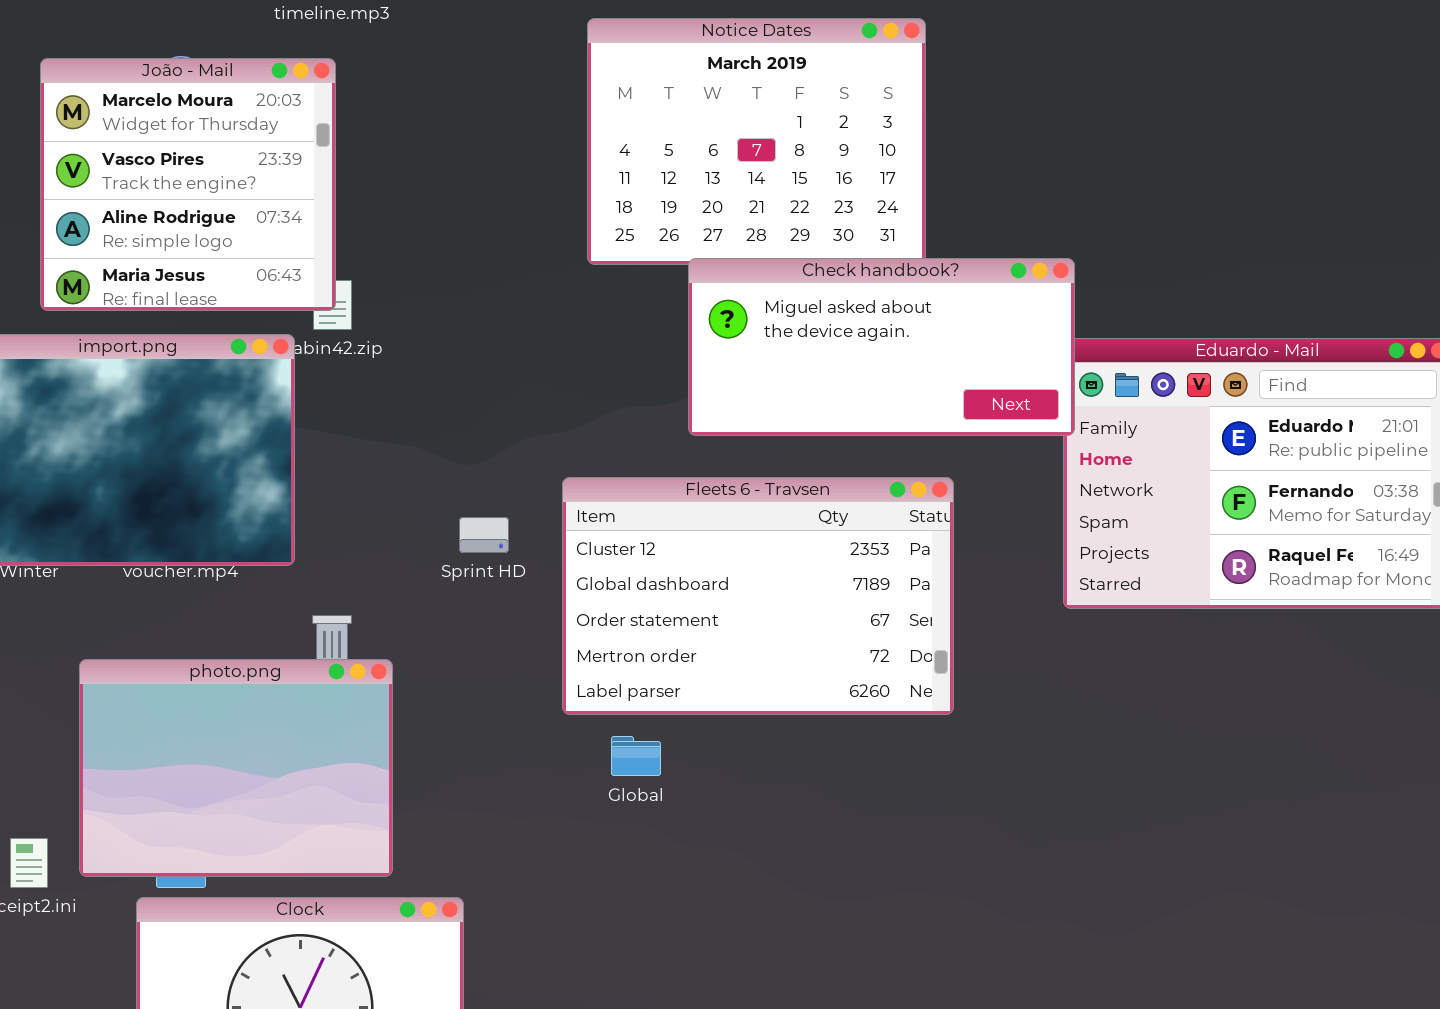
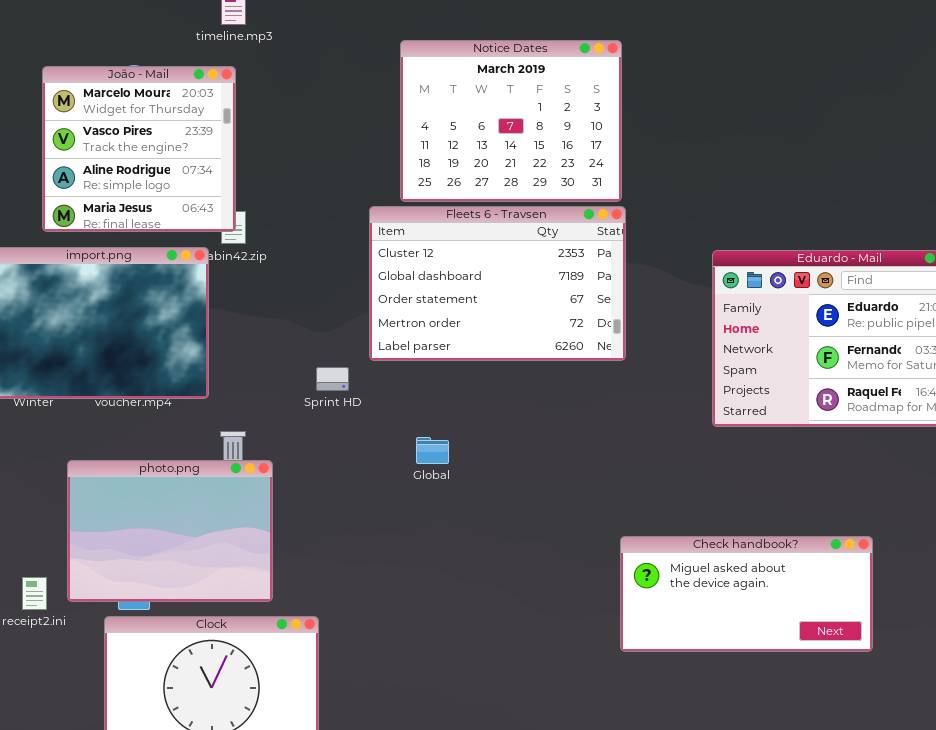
Check handbook?: [688,258,1075,436] -> [620,536,873,652], moved
Fleets 6 - Travsen: [562,477,954,715] -> [369,206,626,361], moved
Global: [611,736,661,776] -> [416,437,449,464], moved

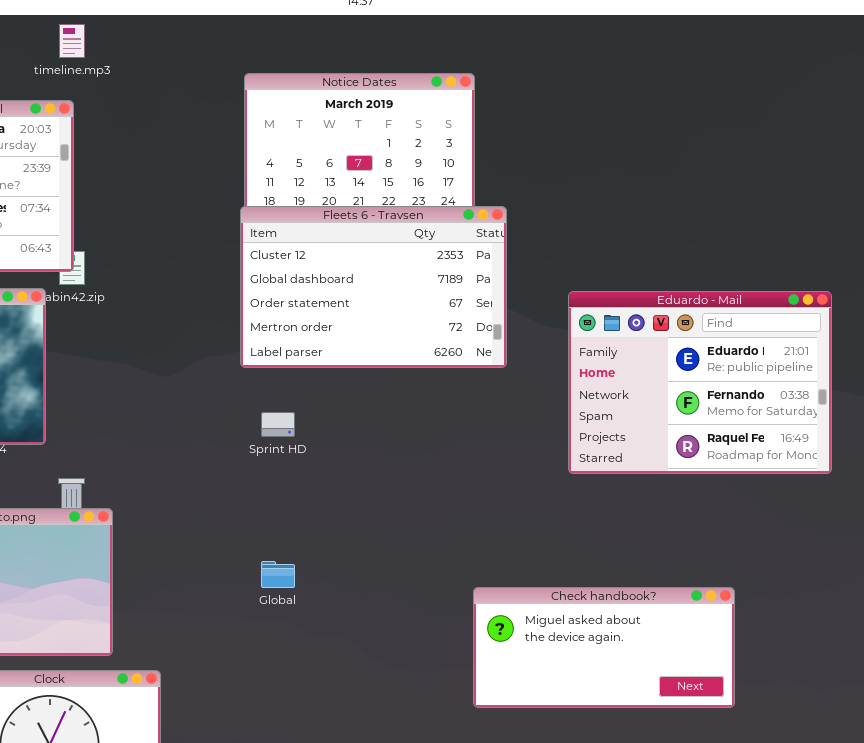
Fleets 6 - Travsen: [369,206,626,361] -> [240,206,507,368], moved
Sprint HD: [316,367,349,391] -> [261,412,295,437], moved
Global: [416,437,449,464] -> [261,561,295,588], moved

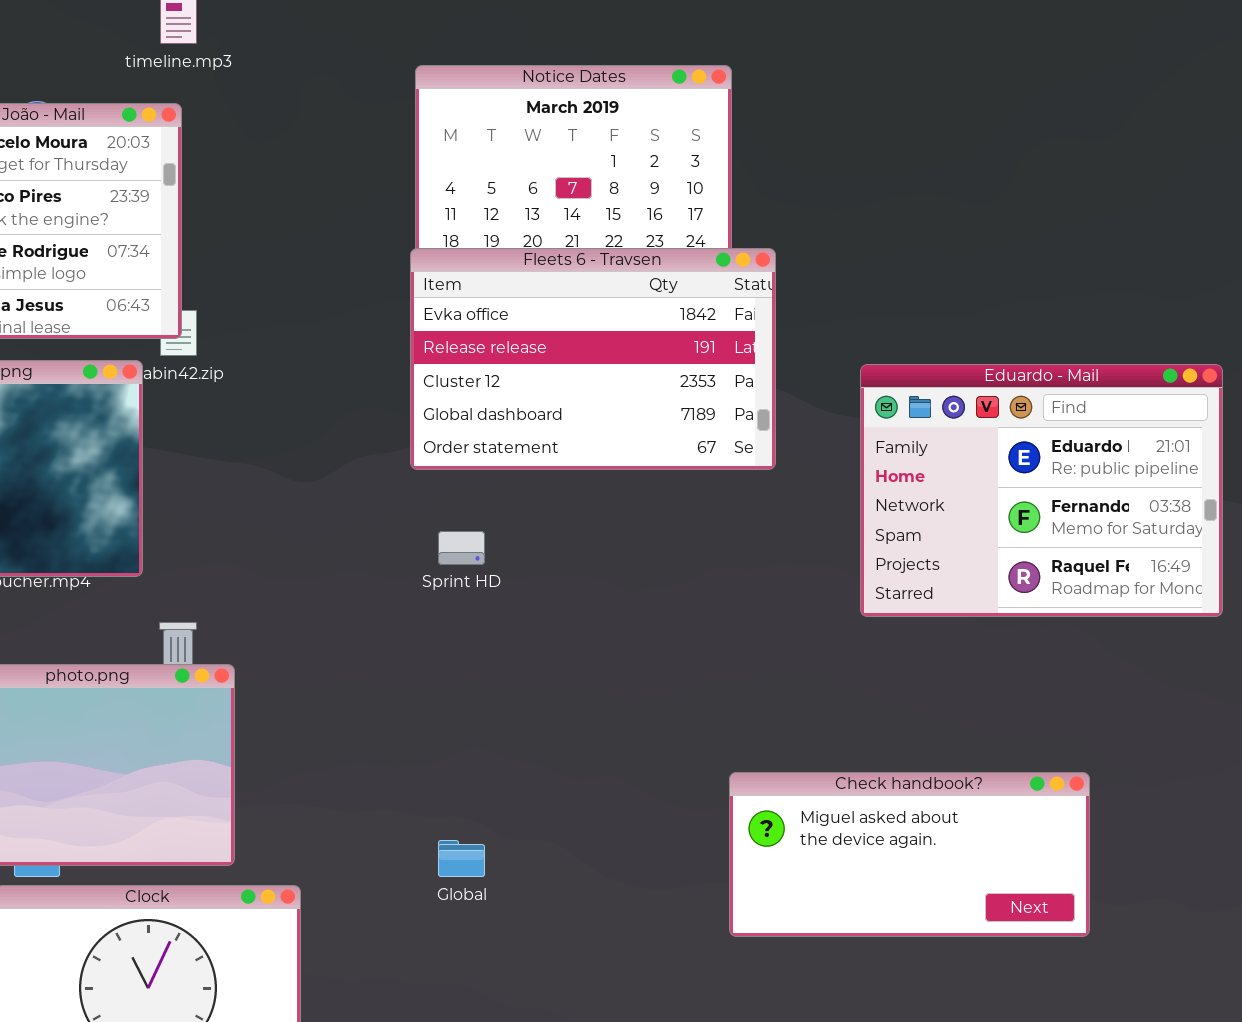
Fleets 6 - Travsen: [240,206,507,368] -> [410,248,776,470], scrolled up 2 rows
Global: [261,561,295,588] -> [438,840,485,877], moved

